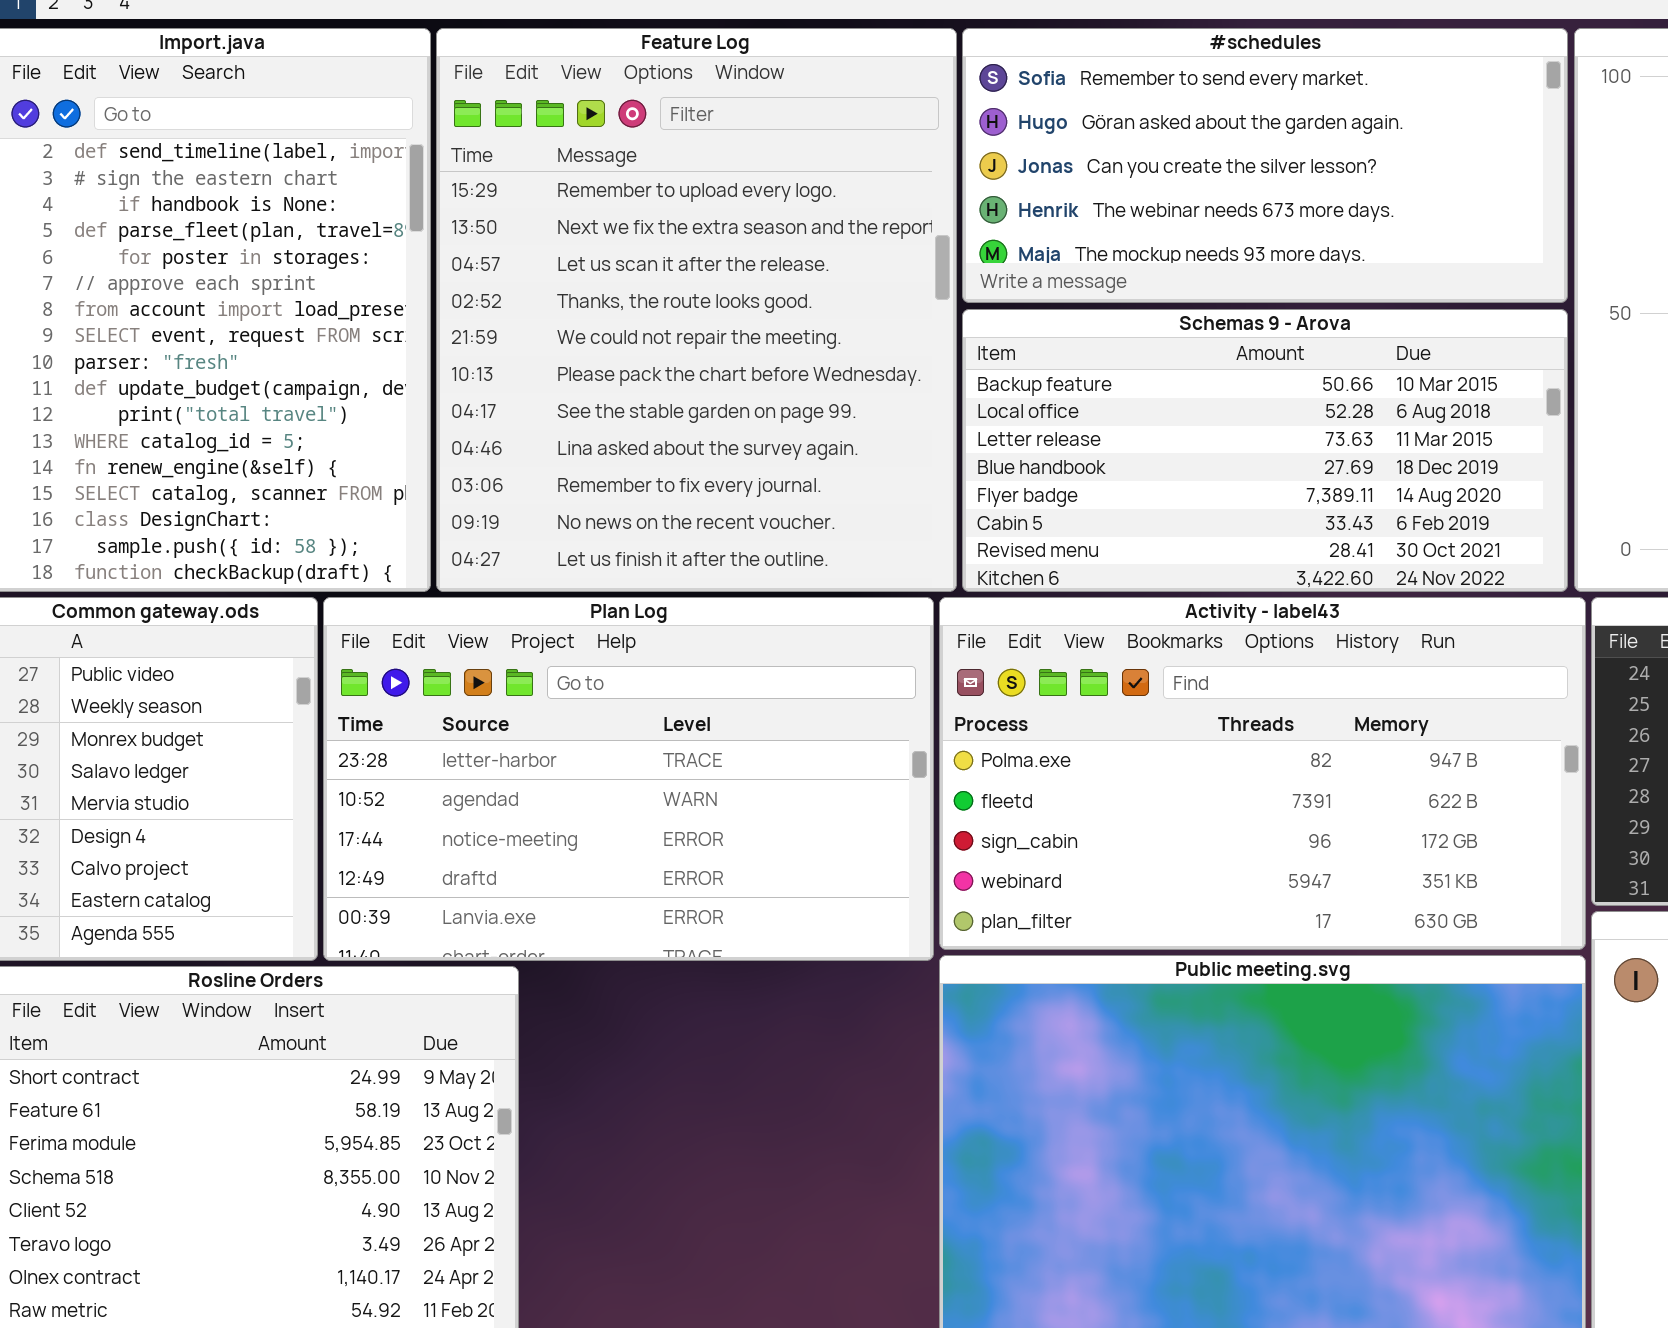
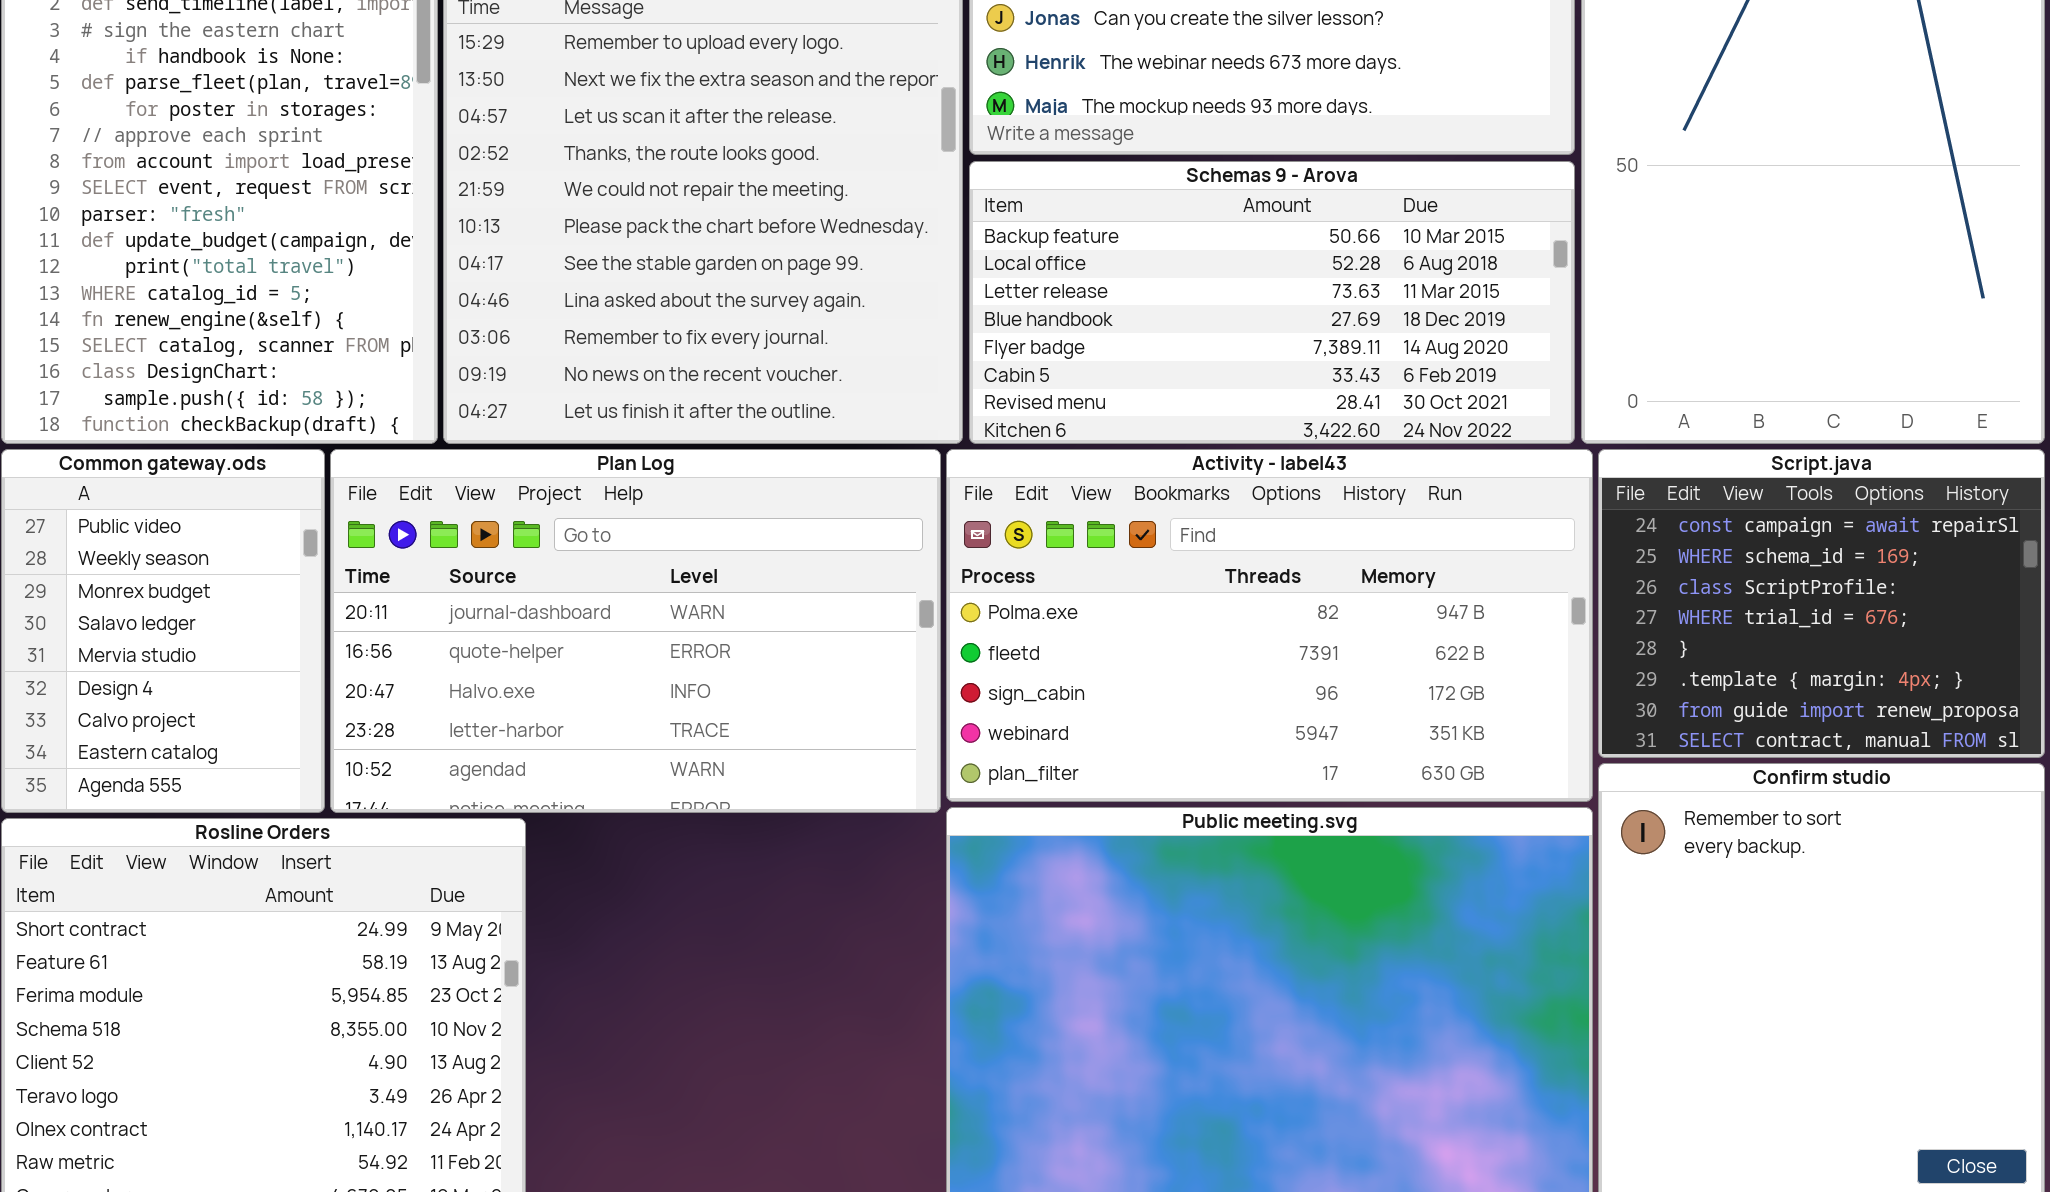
Plan Log: [323,597,934,961] -> [330,449,941,813], scrolled up 3 rows

